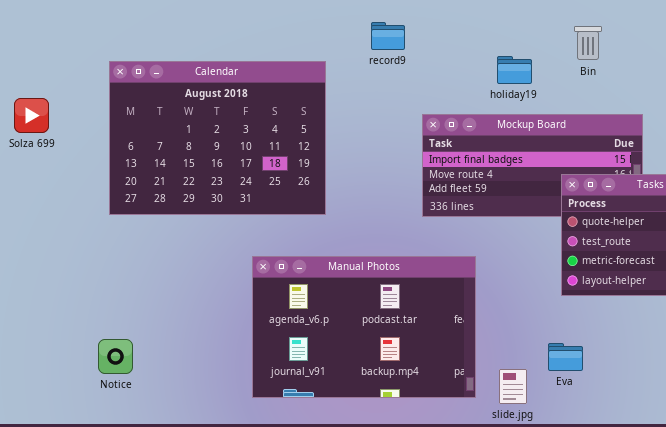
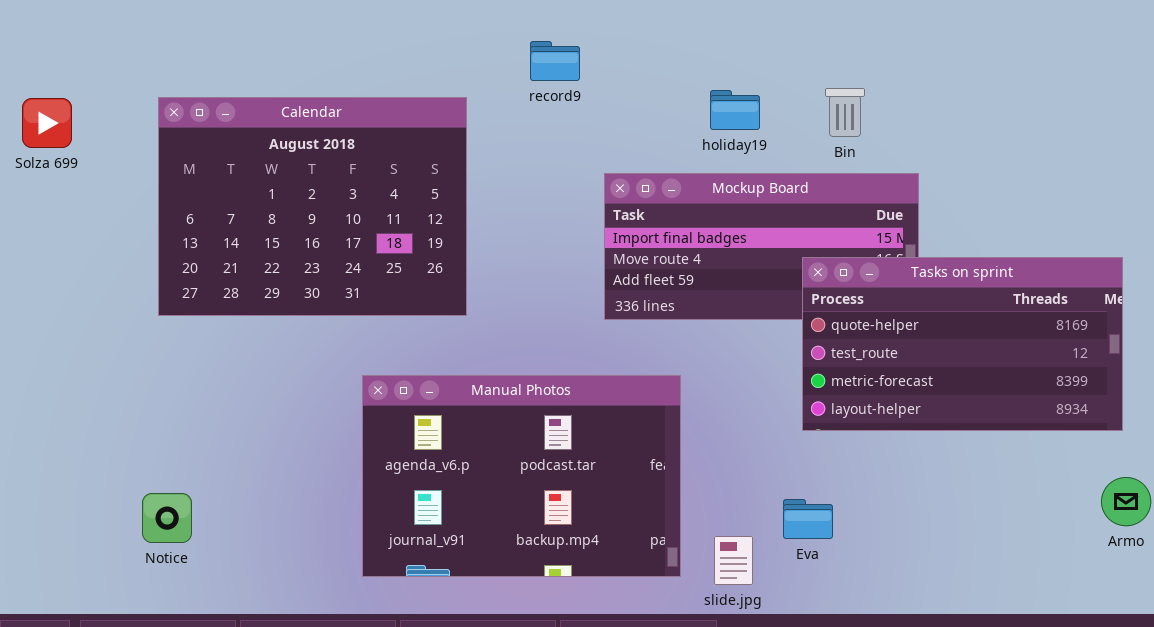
Bin: [574,26,602,60] -> [825,88,865,137], moved
Solza 699: [14,98,49,133] -> [22,98,72,148], moved

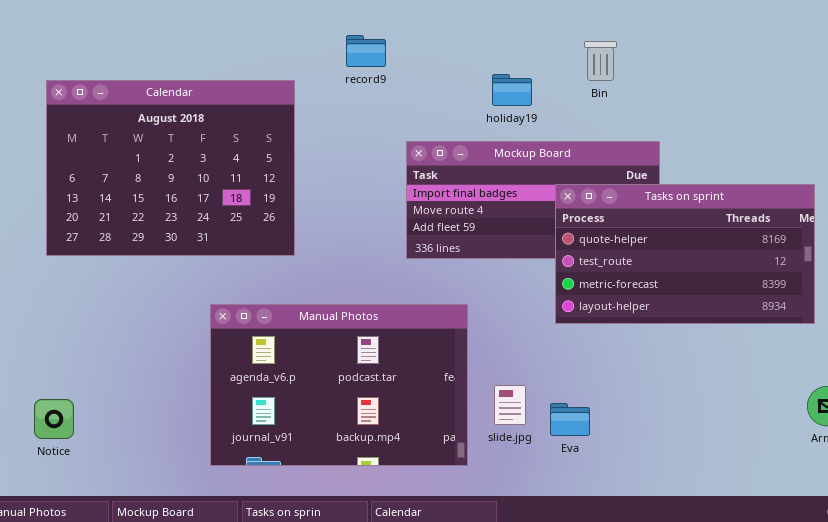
Bin: [825,88,865,137] -> [584,41,617,81], moved
Tasks on sprint: [802,257,1123,431] -> [555,184,815,324], moved
slide.jpg: [714,536,753,585] -> [494,385,526,425], moved

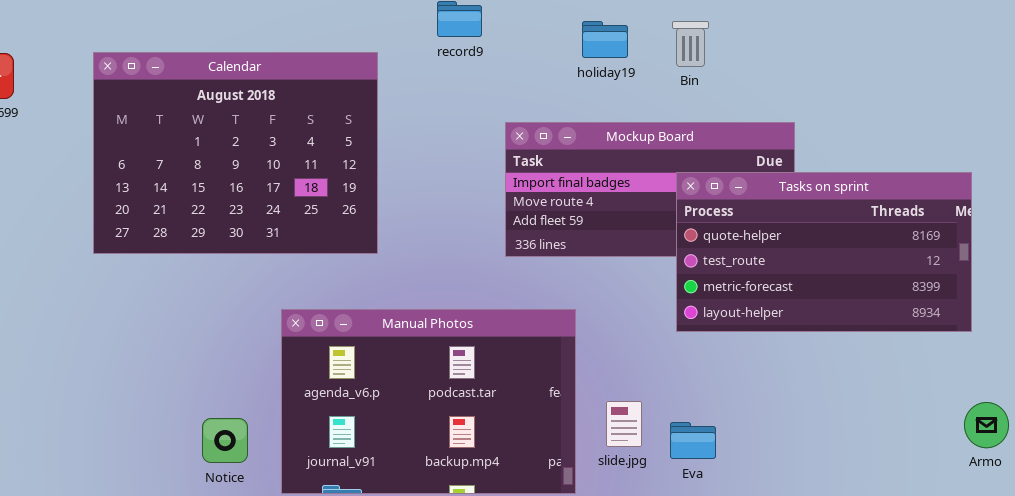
Bin: [584,41,617,81] -> [672,21,709,67], moved
holiday19: [492,74,532,106] -> [582,21,628,58], moved
Notice: [34,399,74,439] -> [202,418,248,463], moved

